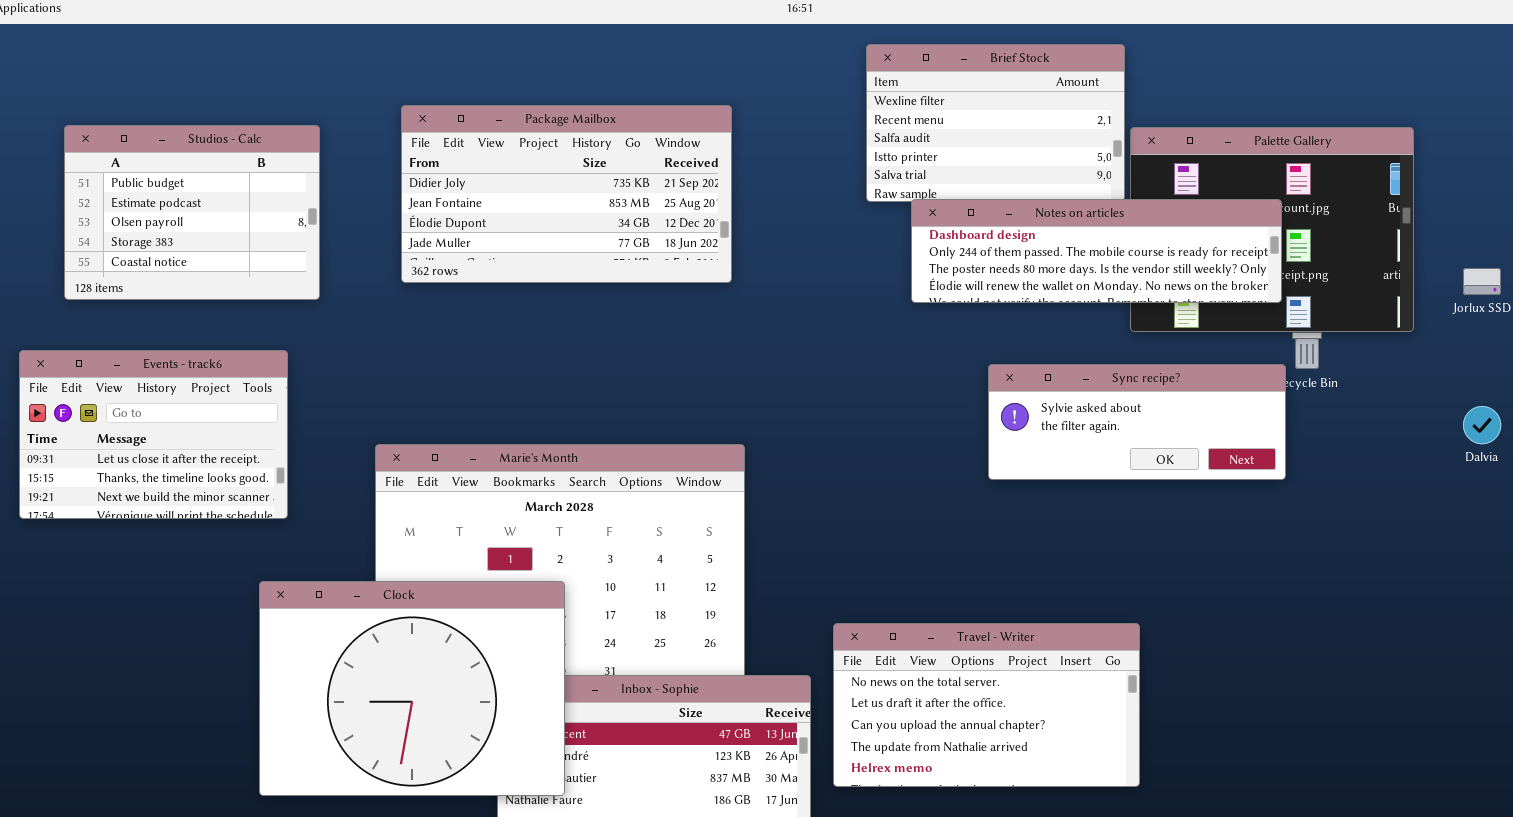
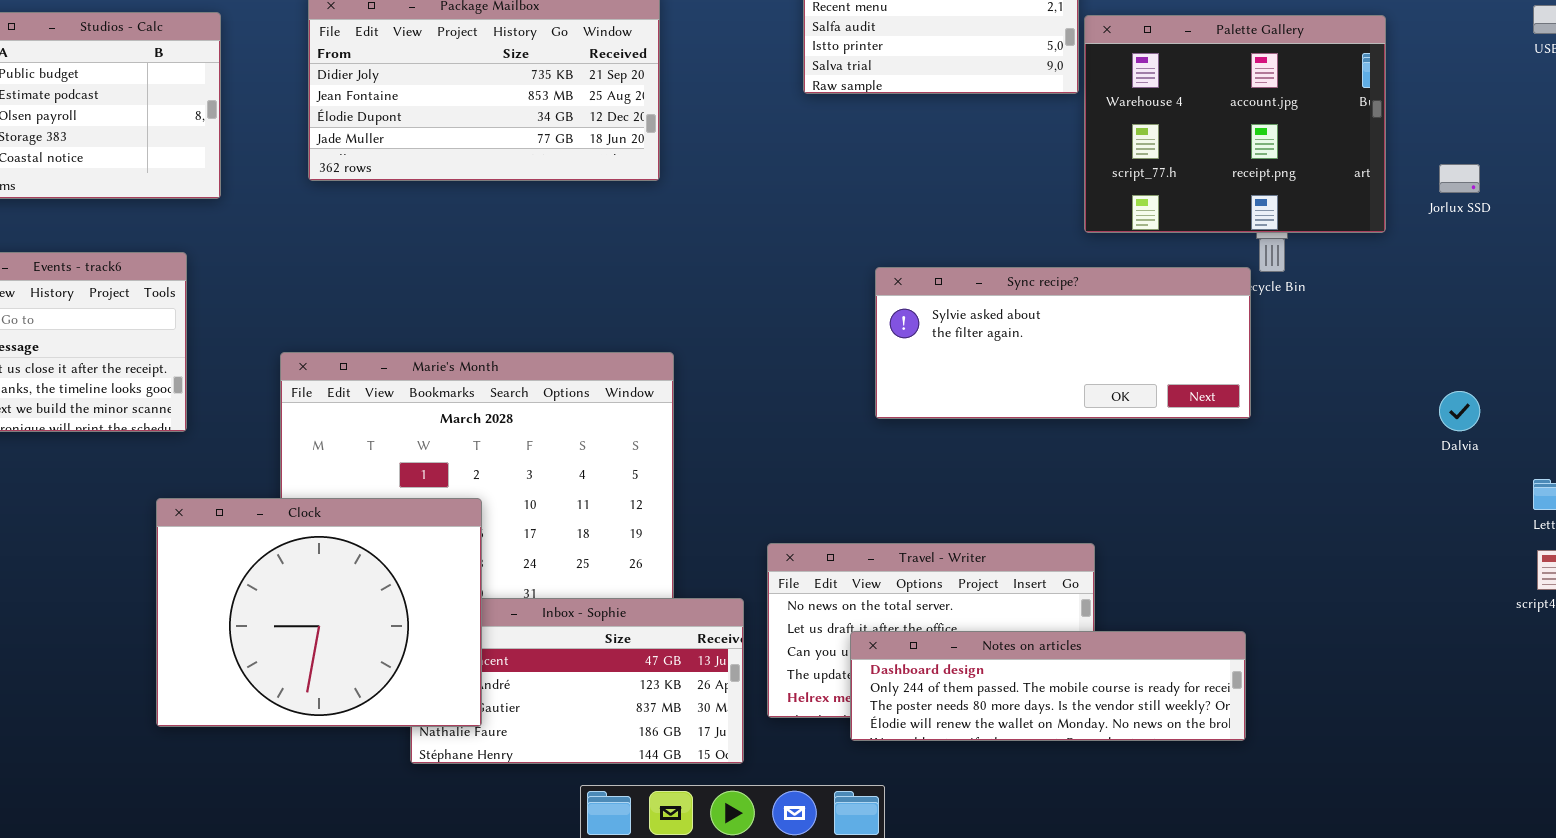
Notes on articles: [911,199,1282,303] -> [850,631,1246,741], moved
Sync recipe?: [988,364,1286,480] -> [875,267,1251,419], resized
Dalvia: [1463,406,1501,444] -> [1439,391,1480,431], moved

